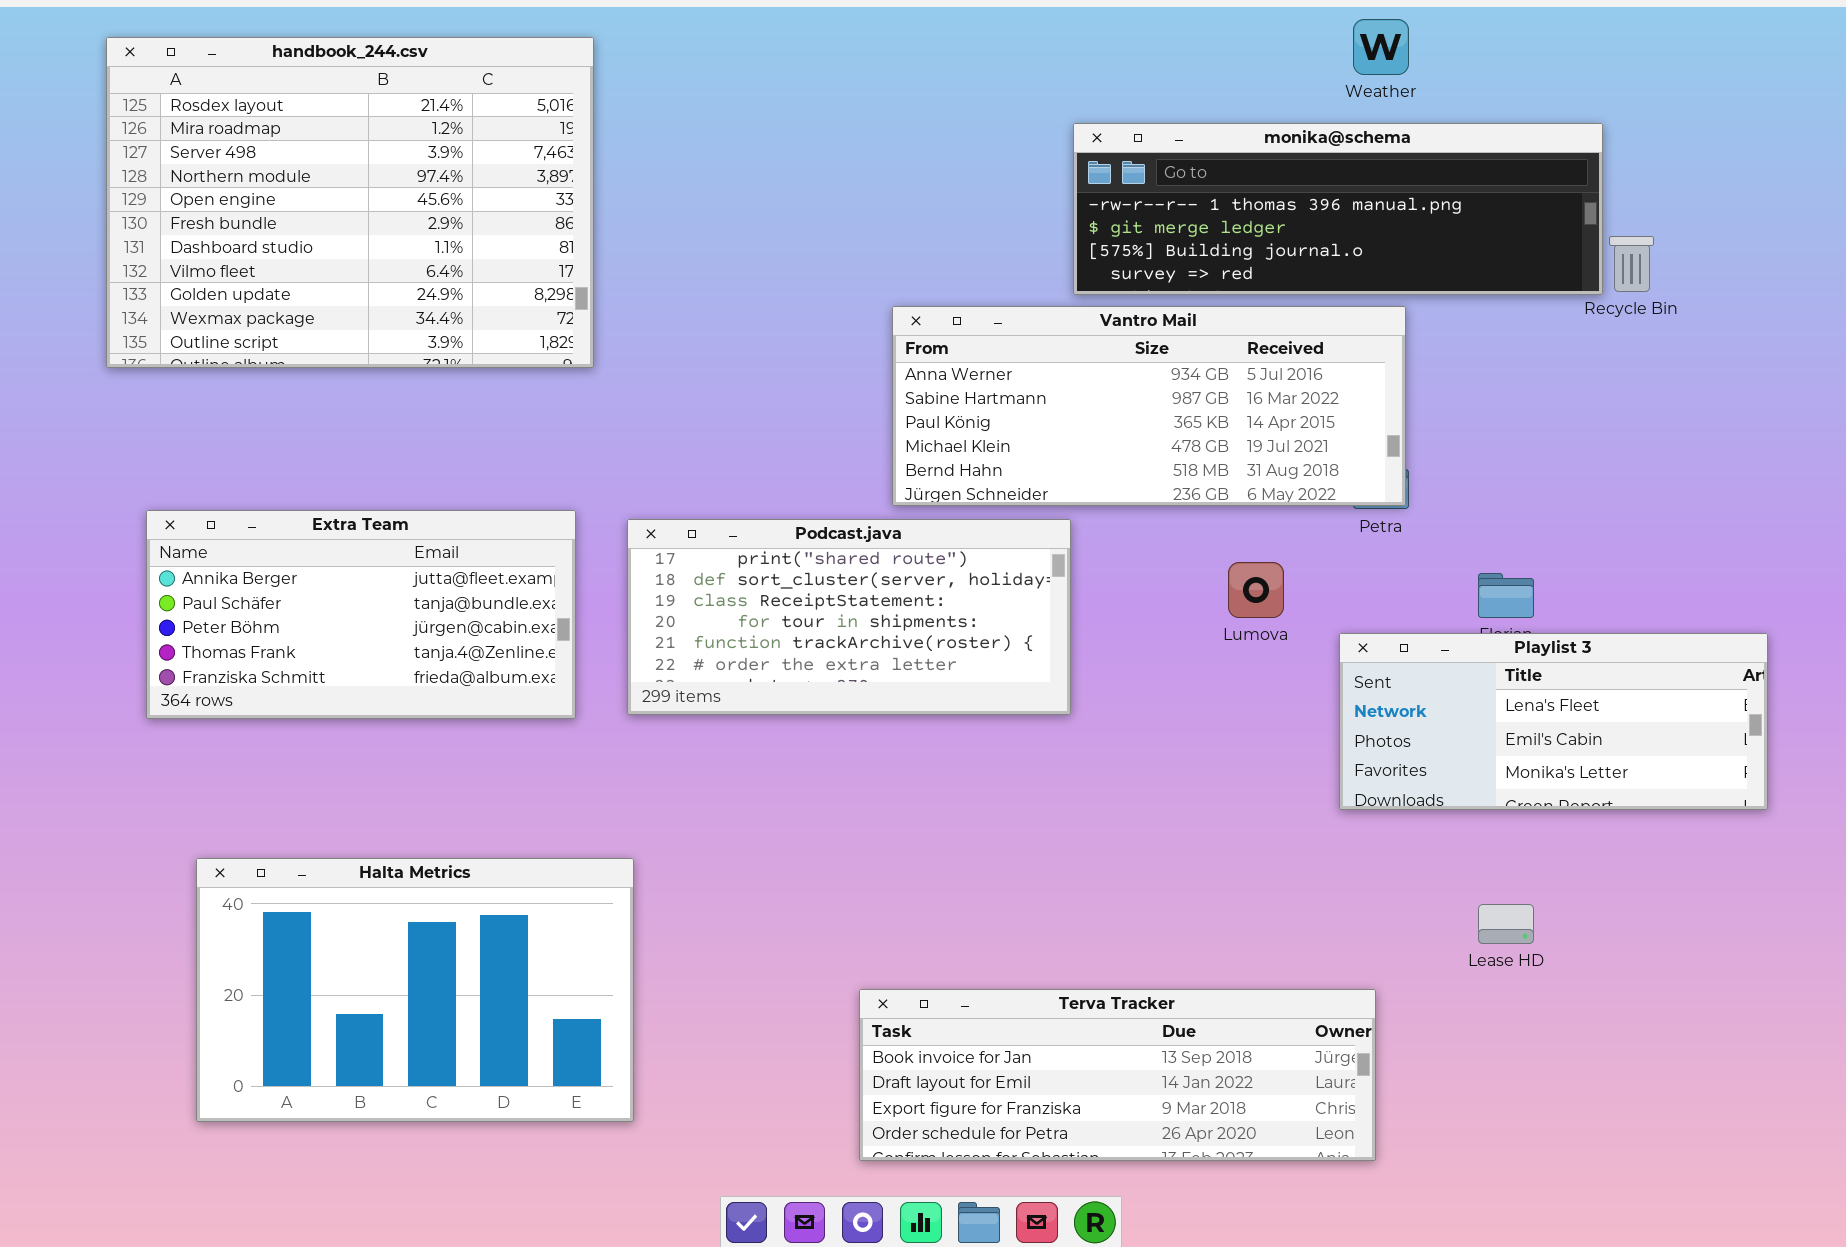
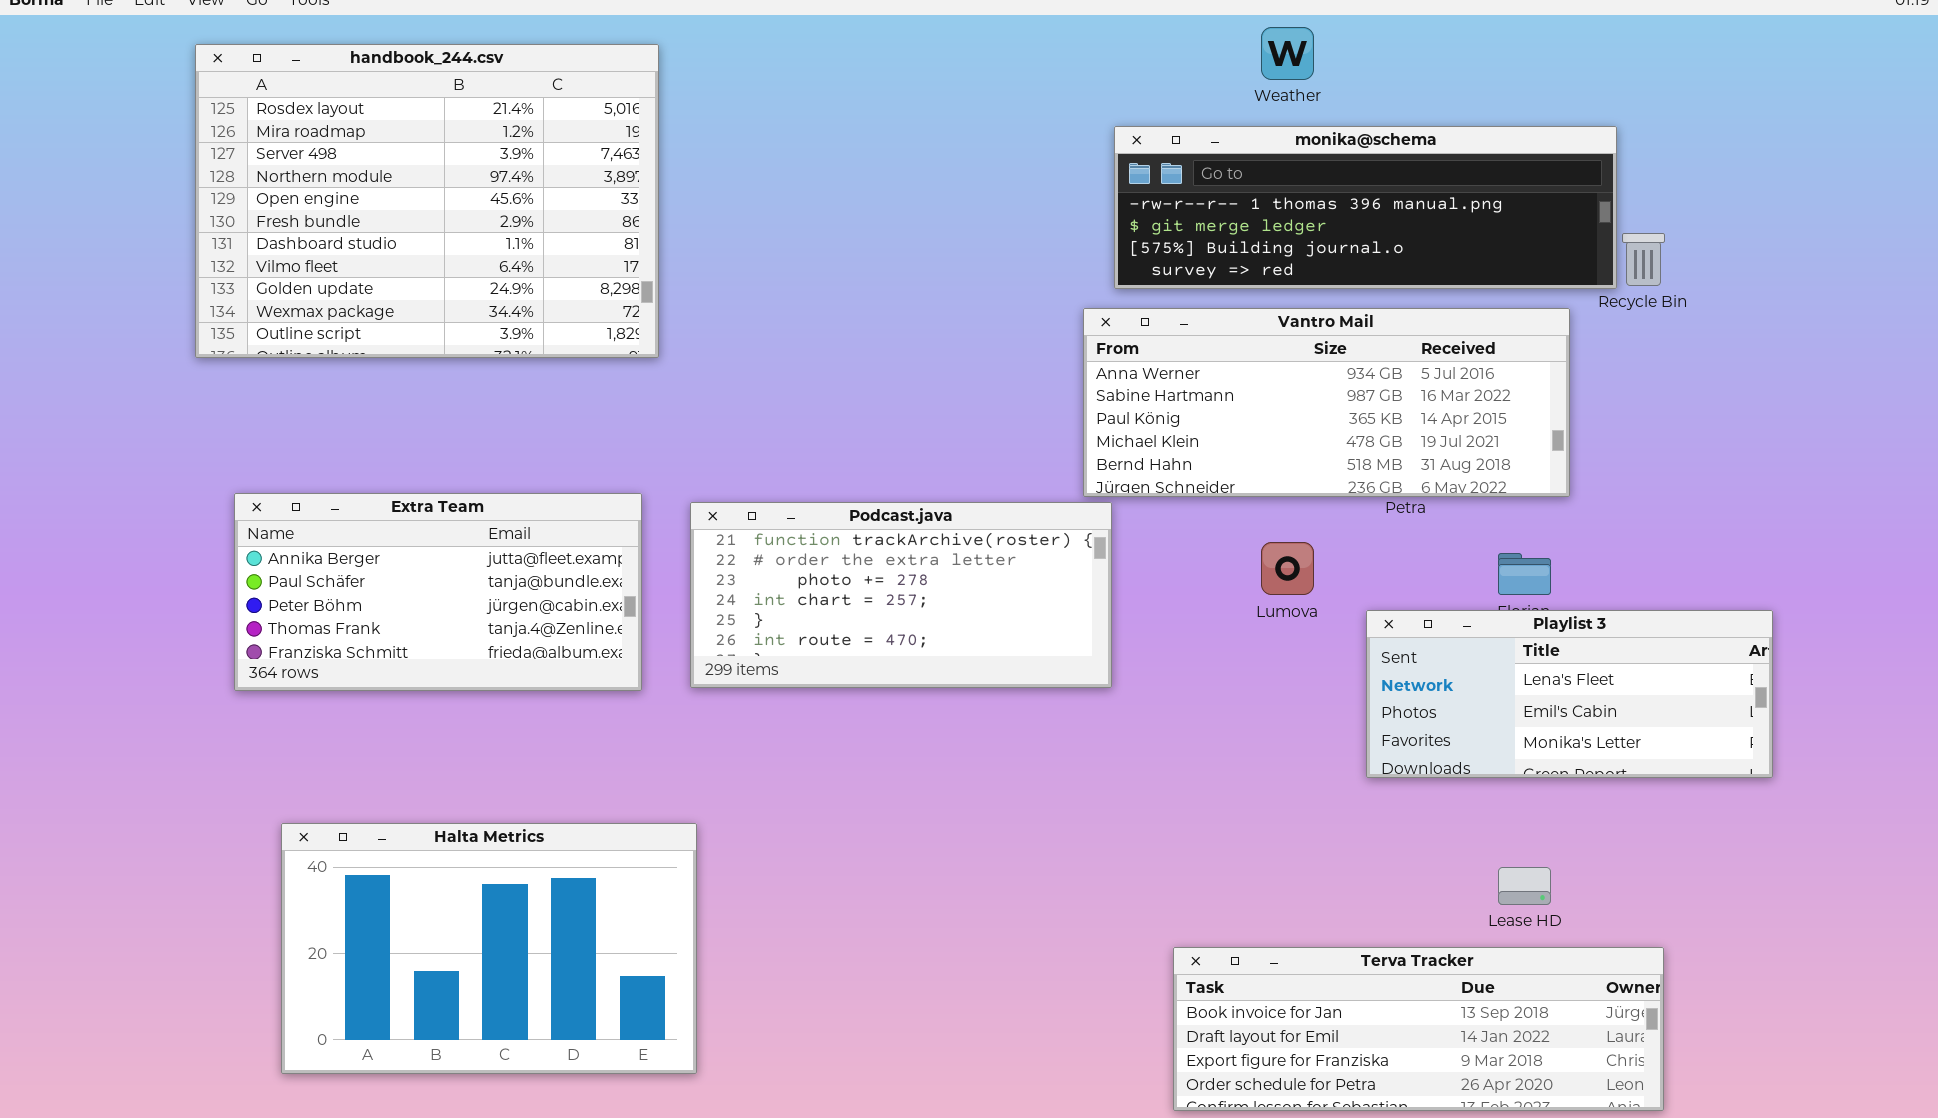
Weather: [1353,19,1409,75] -> [1261,27,1314,80], moved
Vantro Mail: [892,306,1406,506] -> [1083,308,1570,497], moved
Podcast.java: [627,519,1071,715] -> [690,502,1112,688], scrolled down 4 rows
Terva Tracker: [859,989,1376,1161] -> [1173,947,1664,1111], moved

